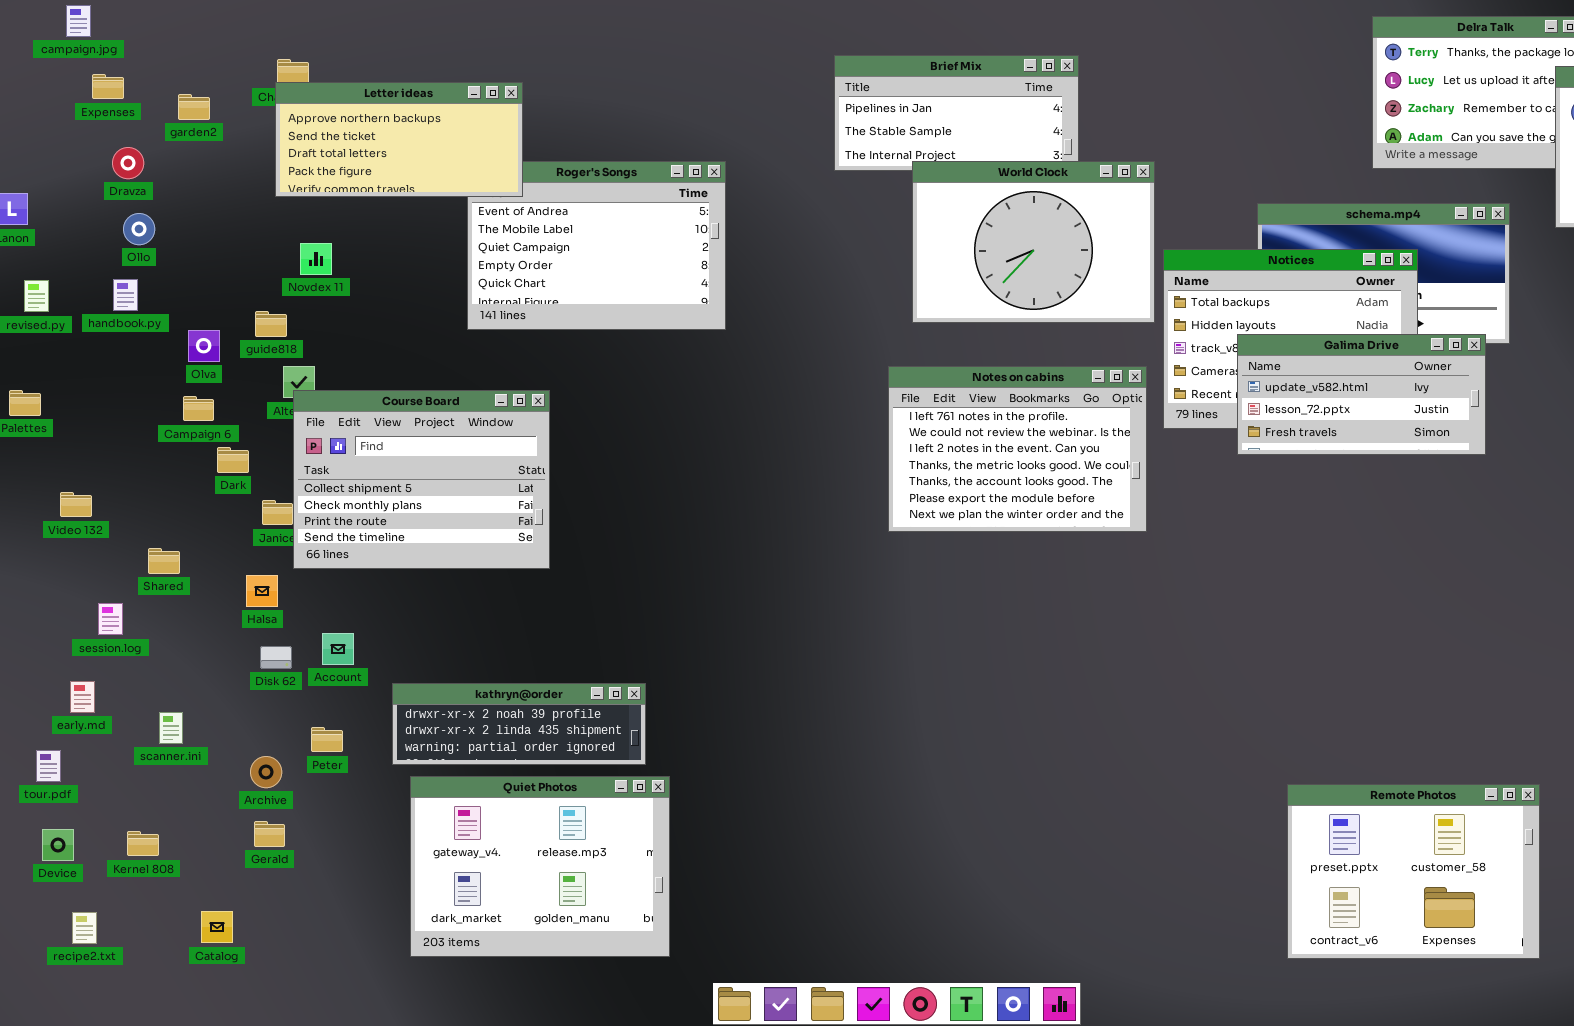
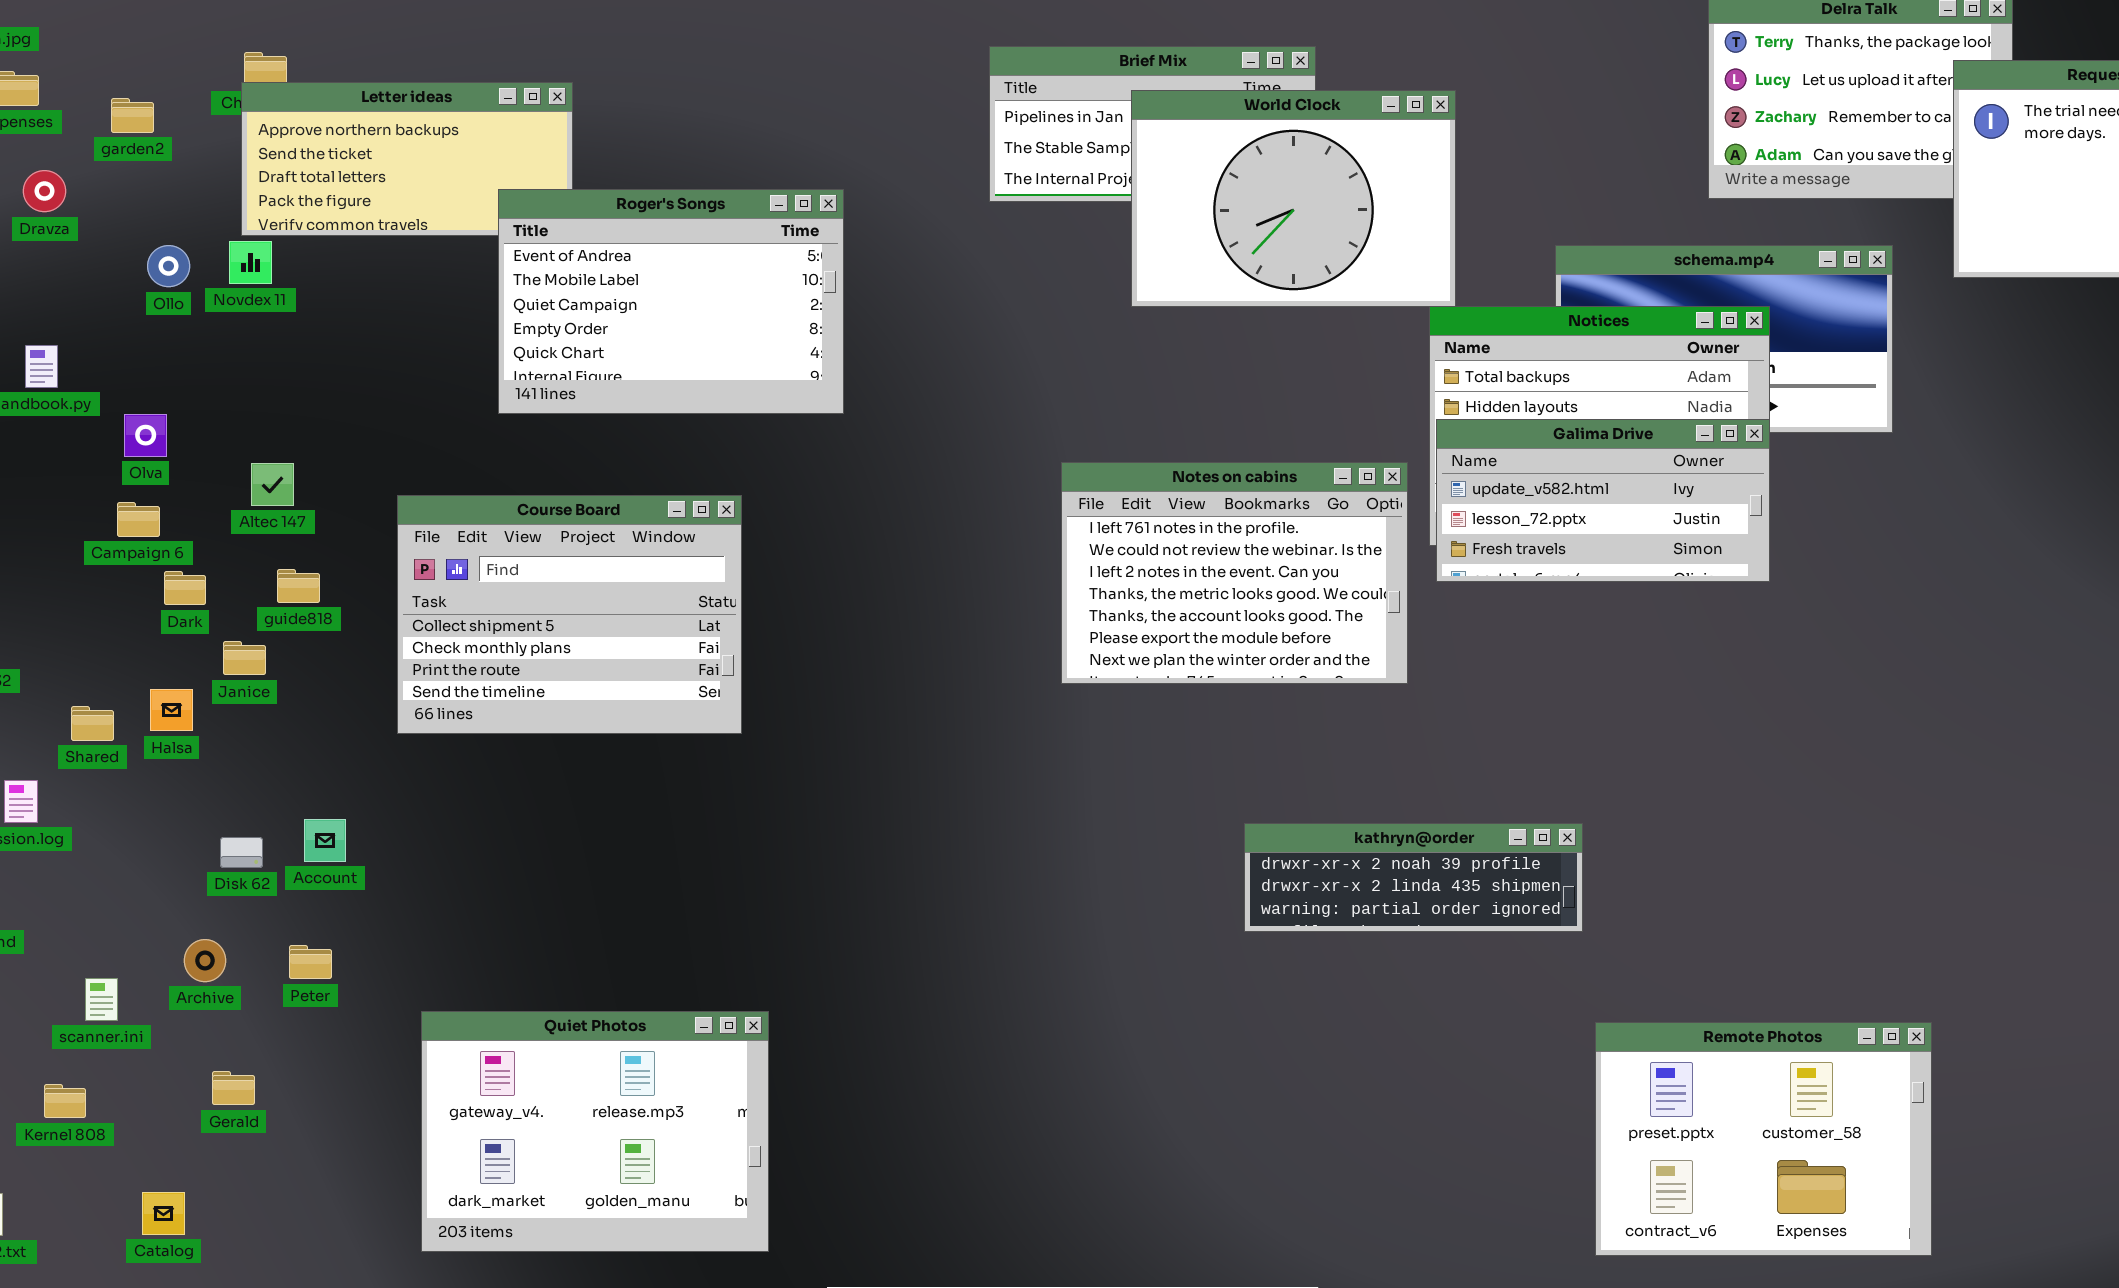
World Clock: [912,161,1155,323] -> [1131,90,1456,307], moved
Roger's Songs: [467,161,726,330] -> [498,189,844,414], raised
Ollo: [123,213,155,245] -> [147,245,190,287], moved
Novdex 11: [300,243,332,275] -> [229,241,272,284], moved
guide818: [255,311,287,337] -> [277,569,320,603], moved
Galima Drive: [1237,334,1486,455] -> [1436,419,1770,582], moved
Course Board: [293,390,550,569] -> [397,495,742,734], moved
Halsa: [246,575,278,607] -> [150,689,193,731], moved
kathryn@order: [392,683,646,765] -> [1244,823,1583,932], moved
scanner.ini: [159,712,183,744] -> [85,978,118,1021], moved
Archive: [250,756,282,788] -> [184,939,226,982], moved

